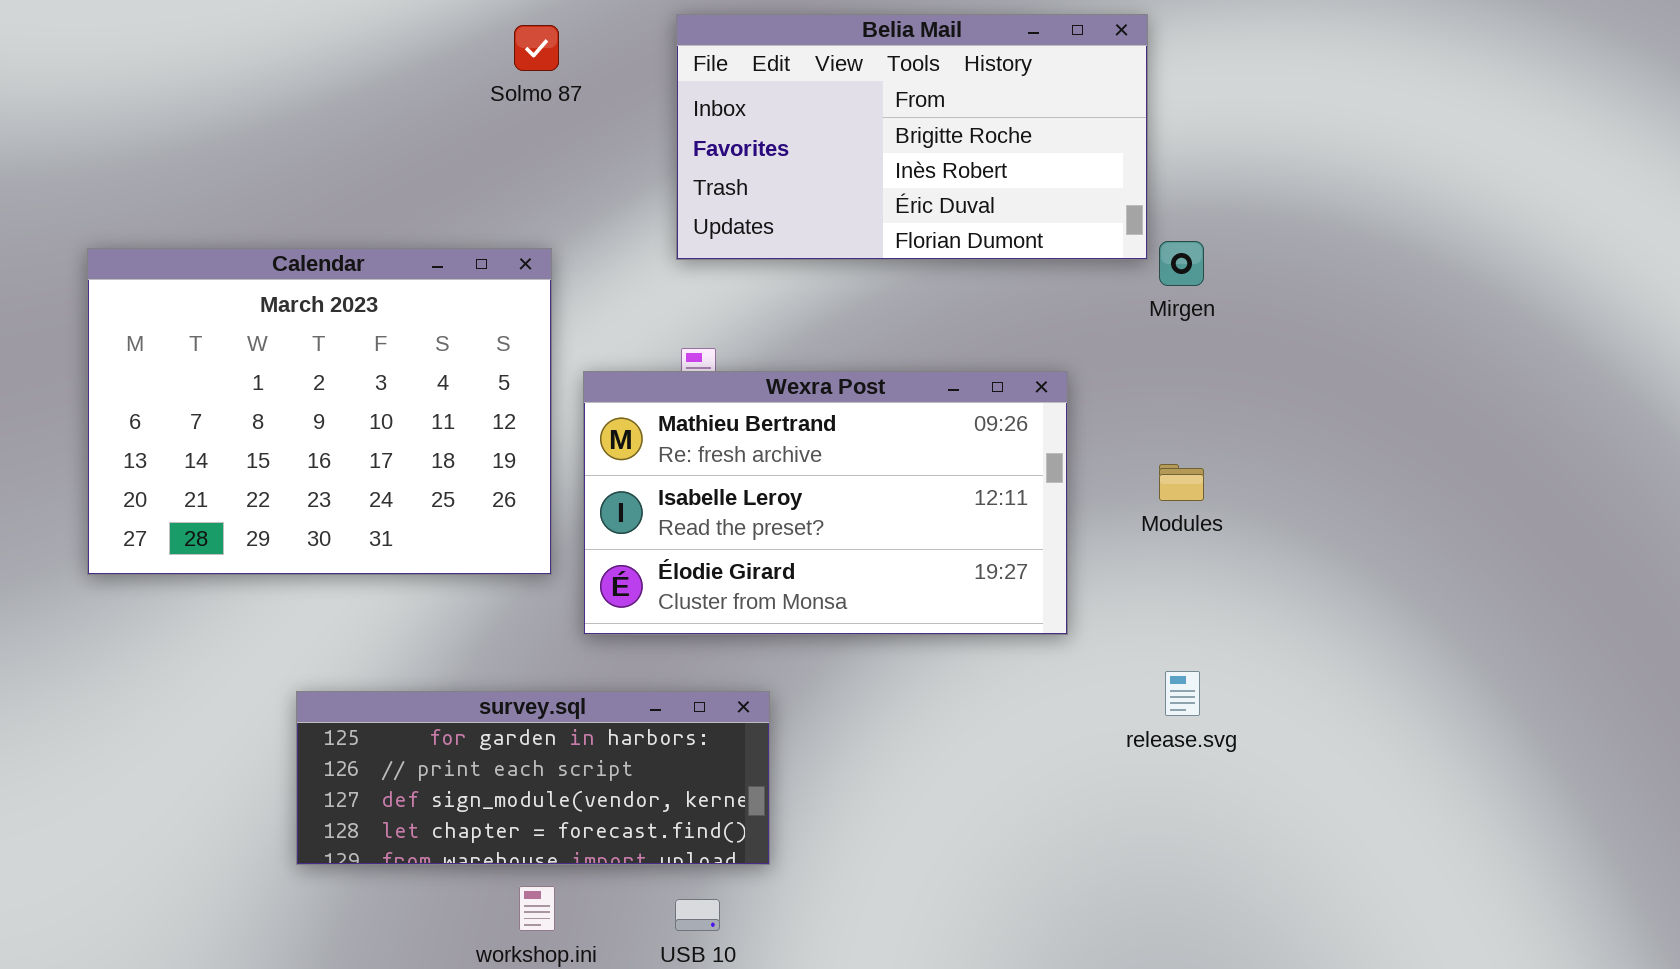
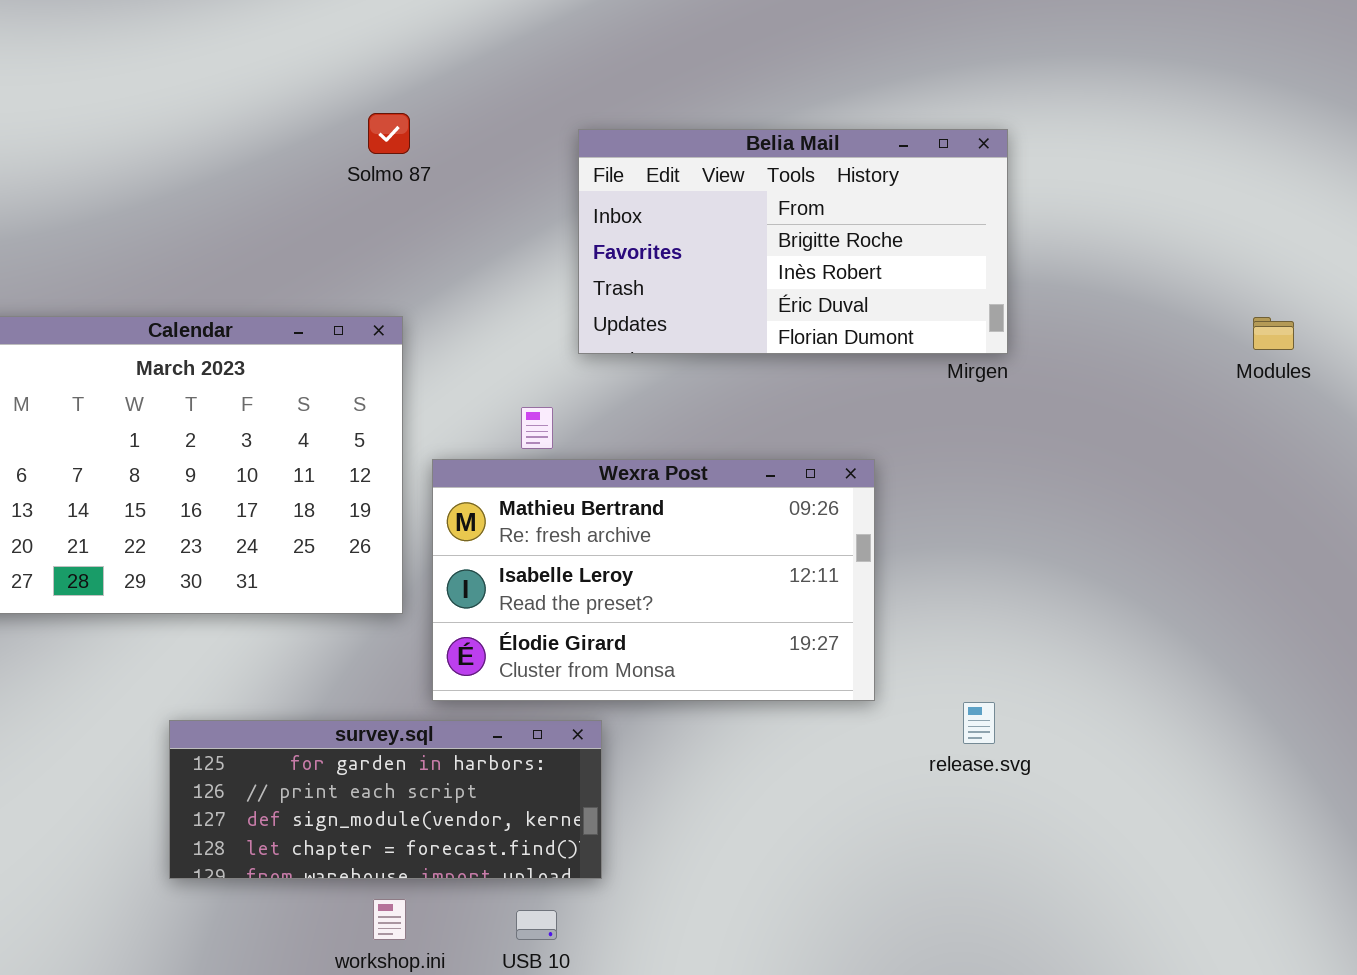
Belia Mail: [676,14,1148,260] -> [578,129,1008,354], moved
Wexra Post: [583,371,1068,635] -> [432,459,875,701], moved
Modules: [1159,464,1204,501] -> [1253,317,1294,350], moved

